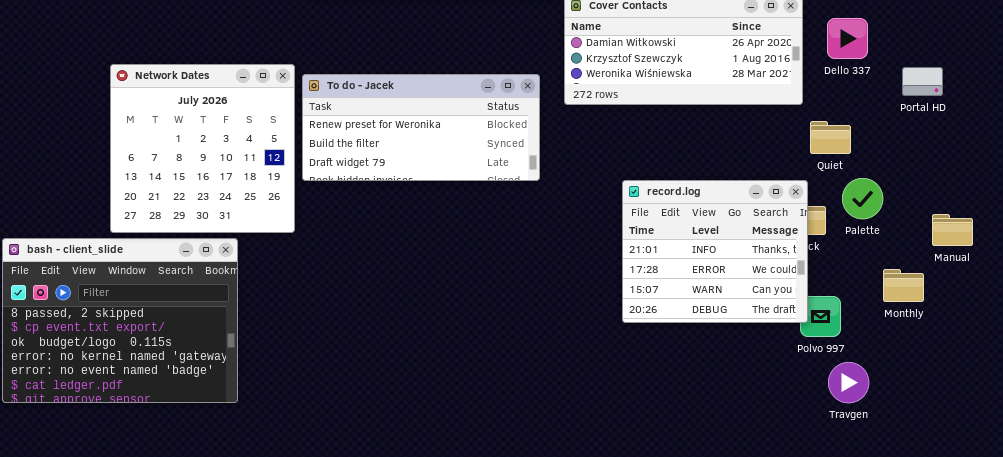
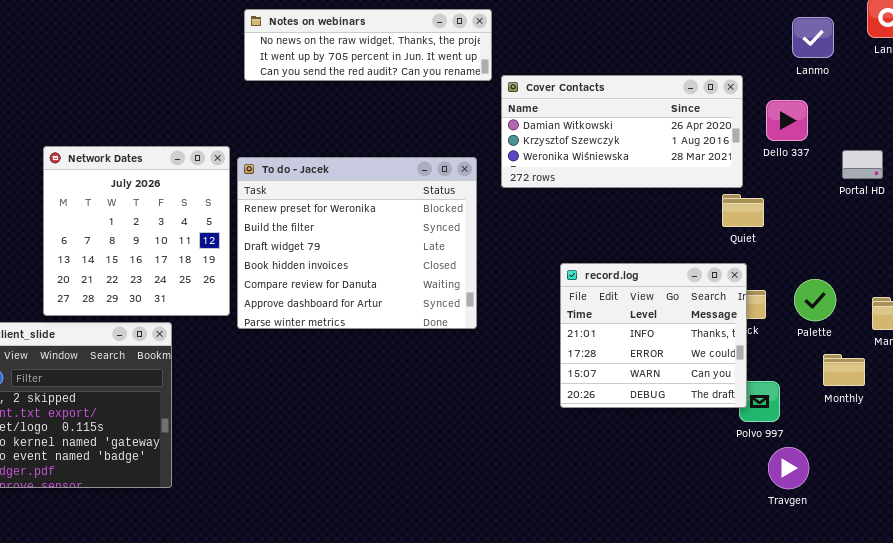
To do - Jacek: [302,74,540,181] -> [237,157,477,329], resized
Quiet: [810,121,851,154] -> [722,194,764,227], moved
Palette: [842,178,883,219] -> [794,279,836,321], moved

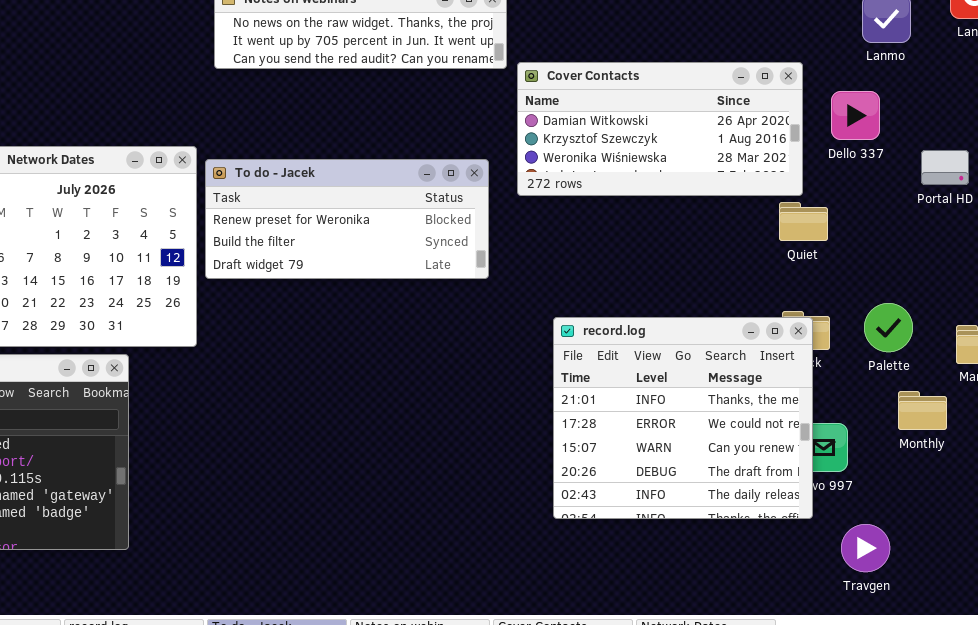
To do - Jacek: [237,157,477,329] -> [205,159,489,279], resized
record.log: [560,263,747,408] -> [553,317,813,519], moved, resized
Travgen: [768,447,809,489] -> [841,524,890,572], moved

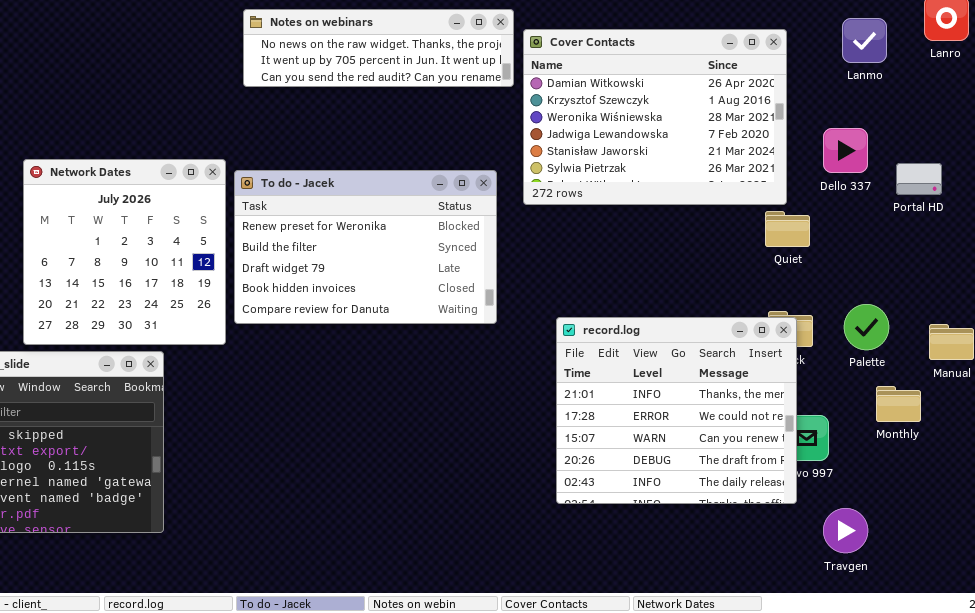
Cover Contacts: [517,62,803,196] -> [523,29,787,205], resized
Dello 337: [831,91,880,140] -> [823,128,868,173], moved
To do - Jacek: [205,159,489,279] -> [234,170,497,324], resized

